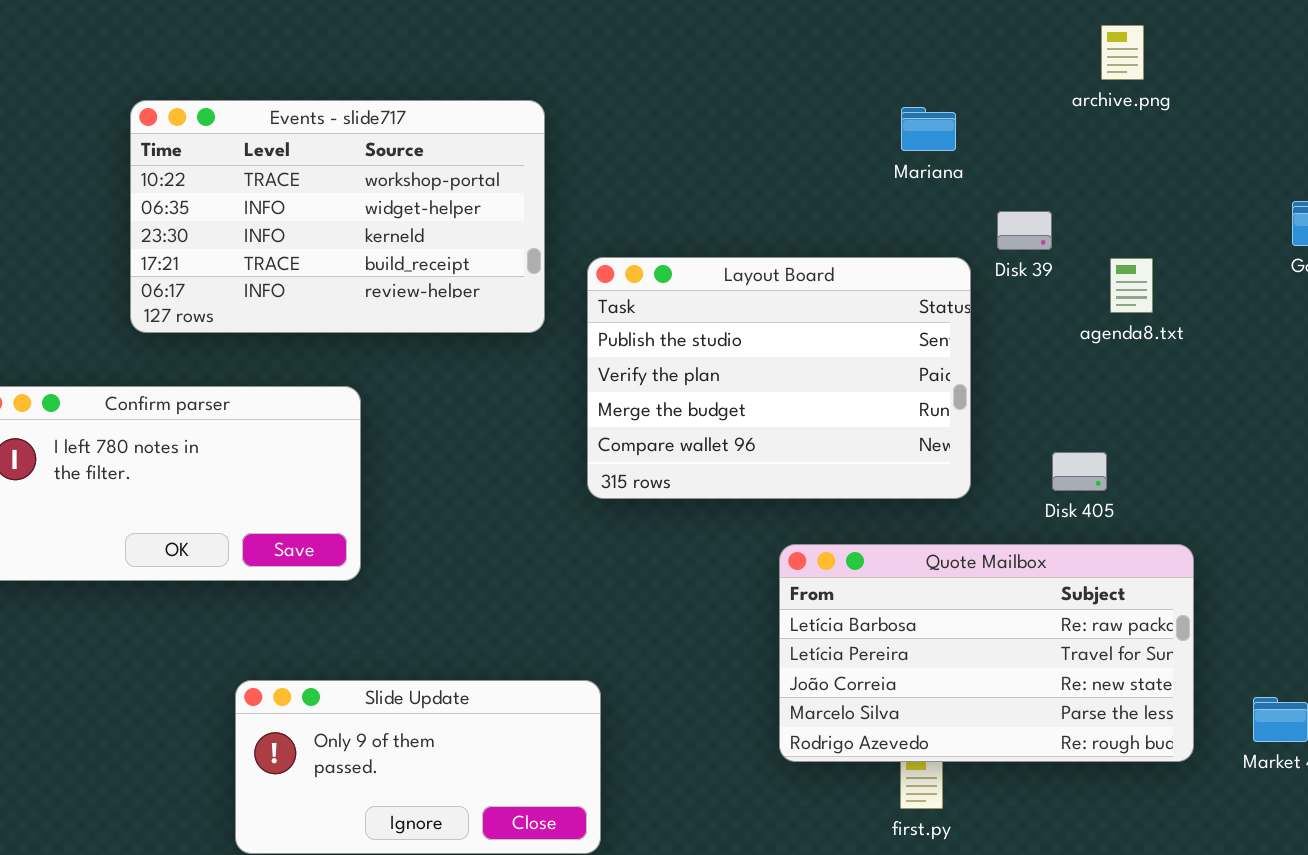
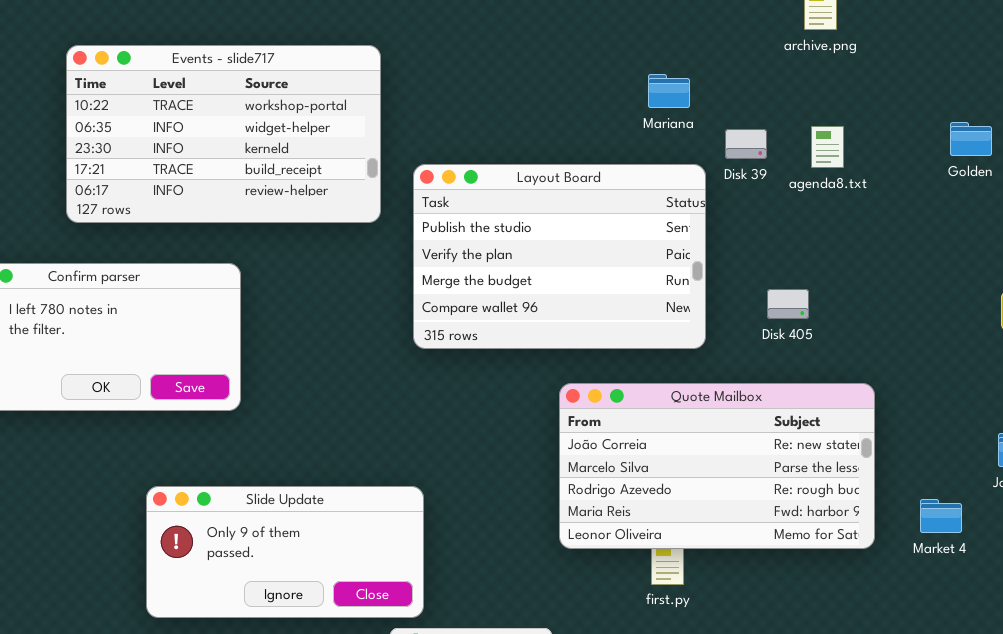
Mariana: [901,107,956,151] -> [648,74,690,108], moved
agenda8.txt: [1110,258,1153,313] -> [811,126,844,168], moved
Disk 405: [1052,452,1107,491] -> [767,289,809,319], moved
Quote Mailbox: [779,544,1194,762] -> [559,383,875,549], scrolled down 2 rows

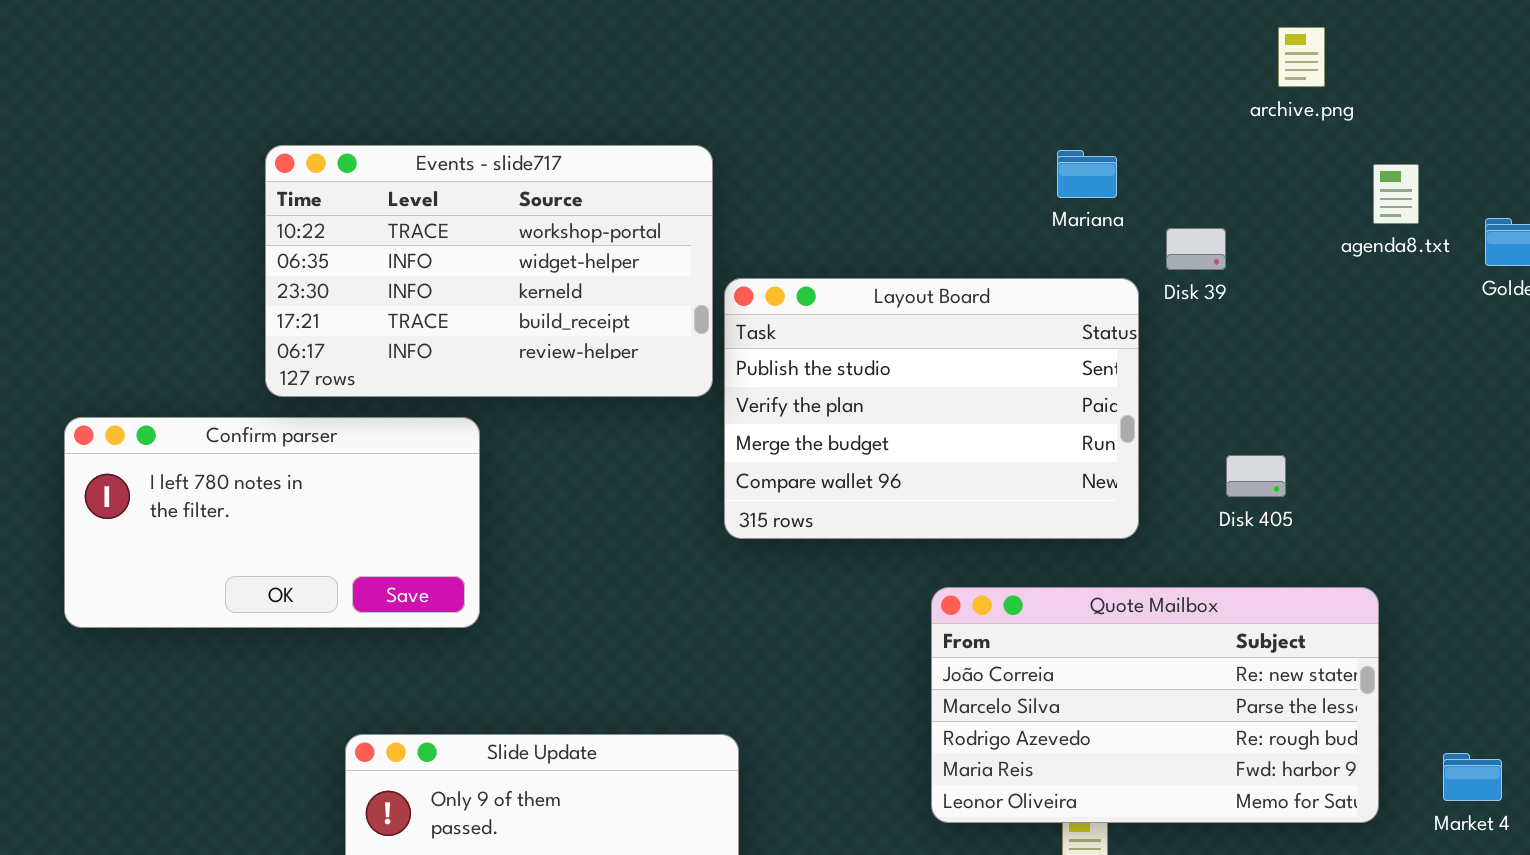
Events - slide717: [66,45,381,223] -> [265,145,713,397], moved
agenda8.txt: [811,126,844,168] -> [1373,164,1419,224], moved

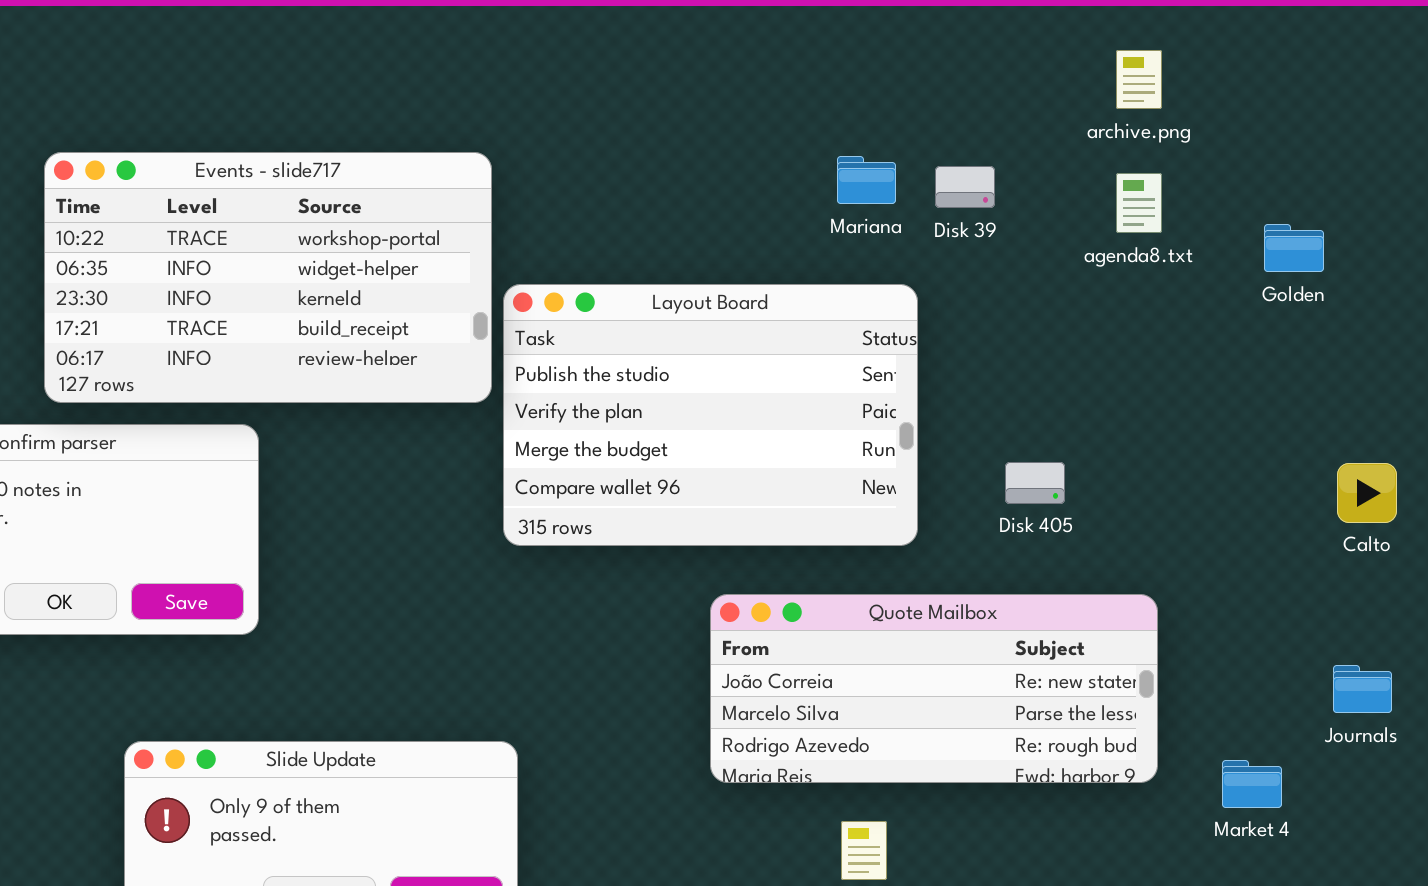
archive.png: [1278,27,1325,87] -> [1116,50,1162,109], moved
agenda8.txt: [1373,164,1419,224] -> [1116,173,1162,233], moved
Disk 39: [1166,228,1226,270] -> [935,166,995,208], moved
Quote Mailbox: [931,587,1379,823] -> [710,594,1158,783], resized

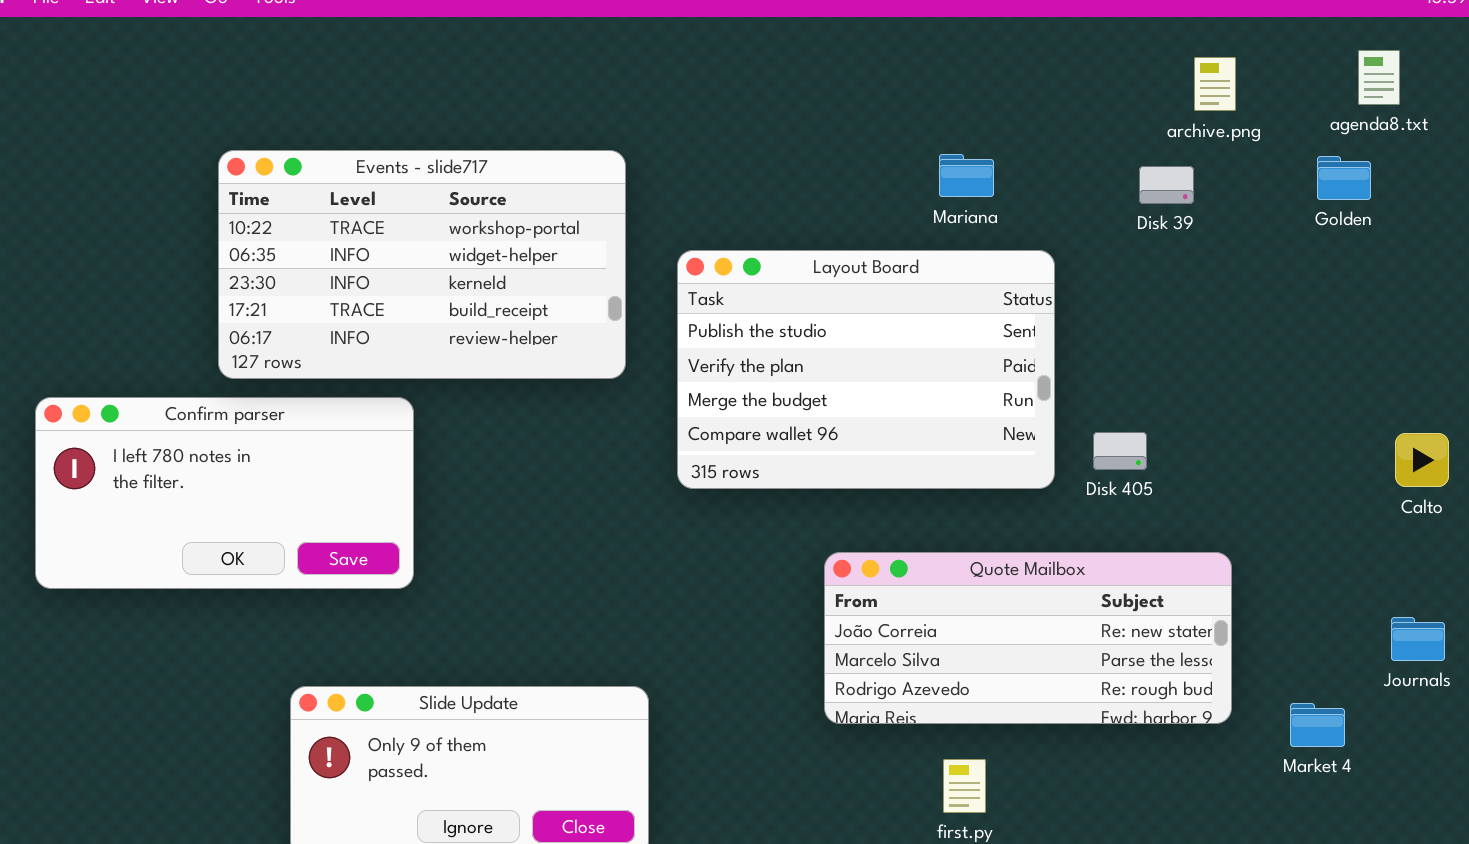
Disk 39: [935,166,995,208] -> [1139,166,1194,204], moved
agenda8.txt: [1116,173,1162,233] -> [1358,50,1400,105], moved
Golden: [1264,224,1324,272] -> [1317,156,1371,200], moved
Layout Board: [503,284,918,546] -> [677,250,1055,489], moved

